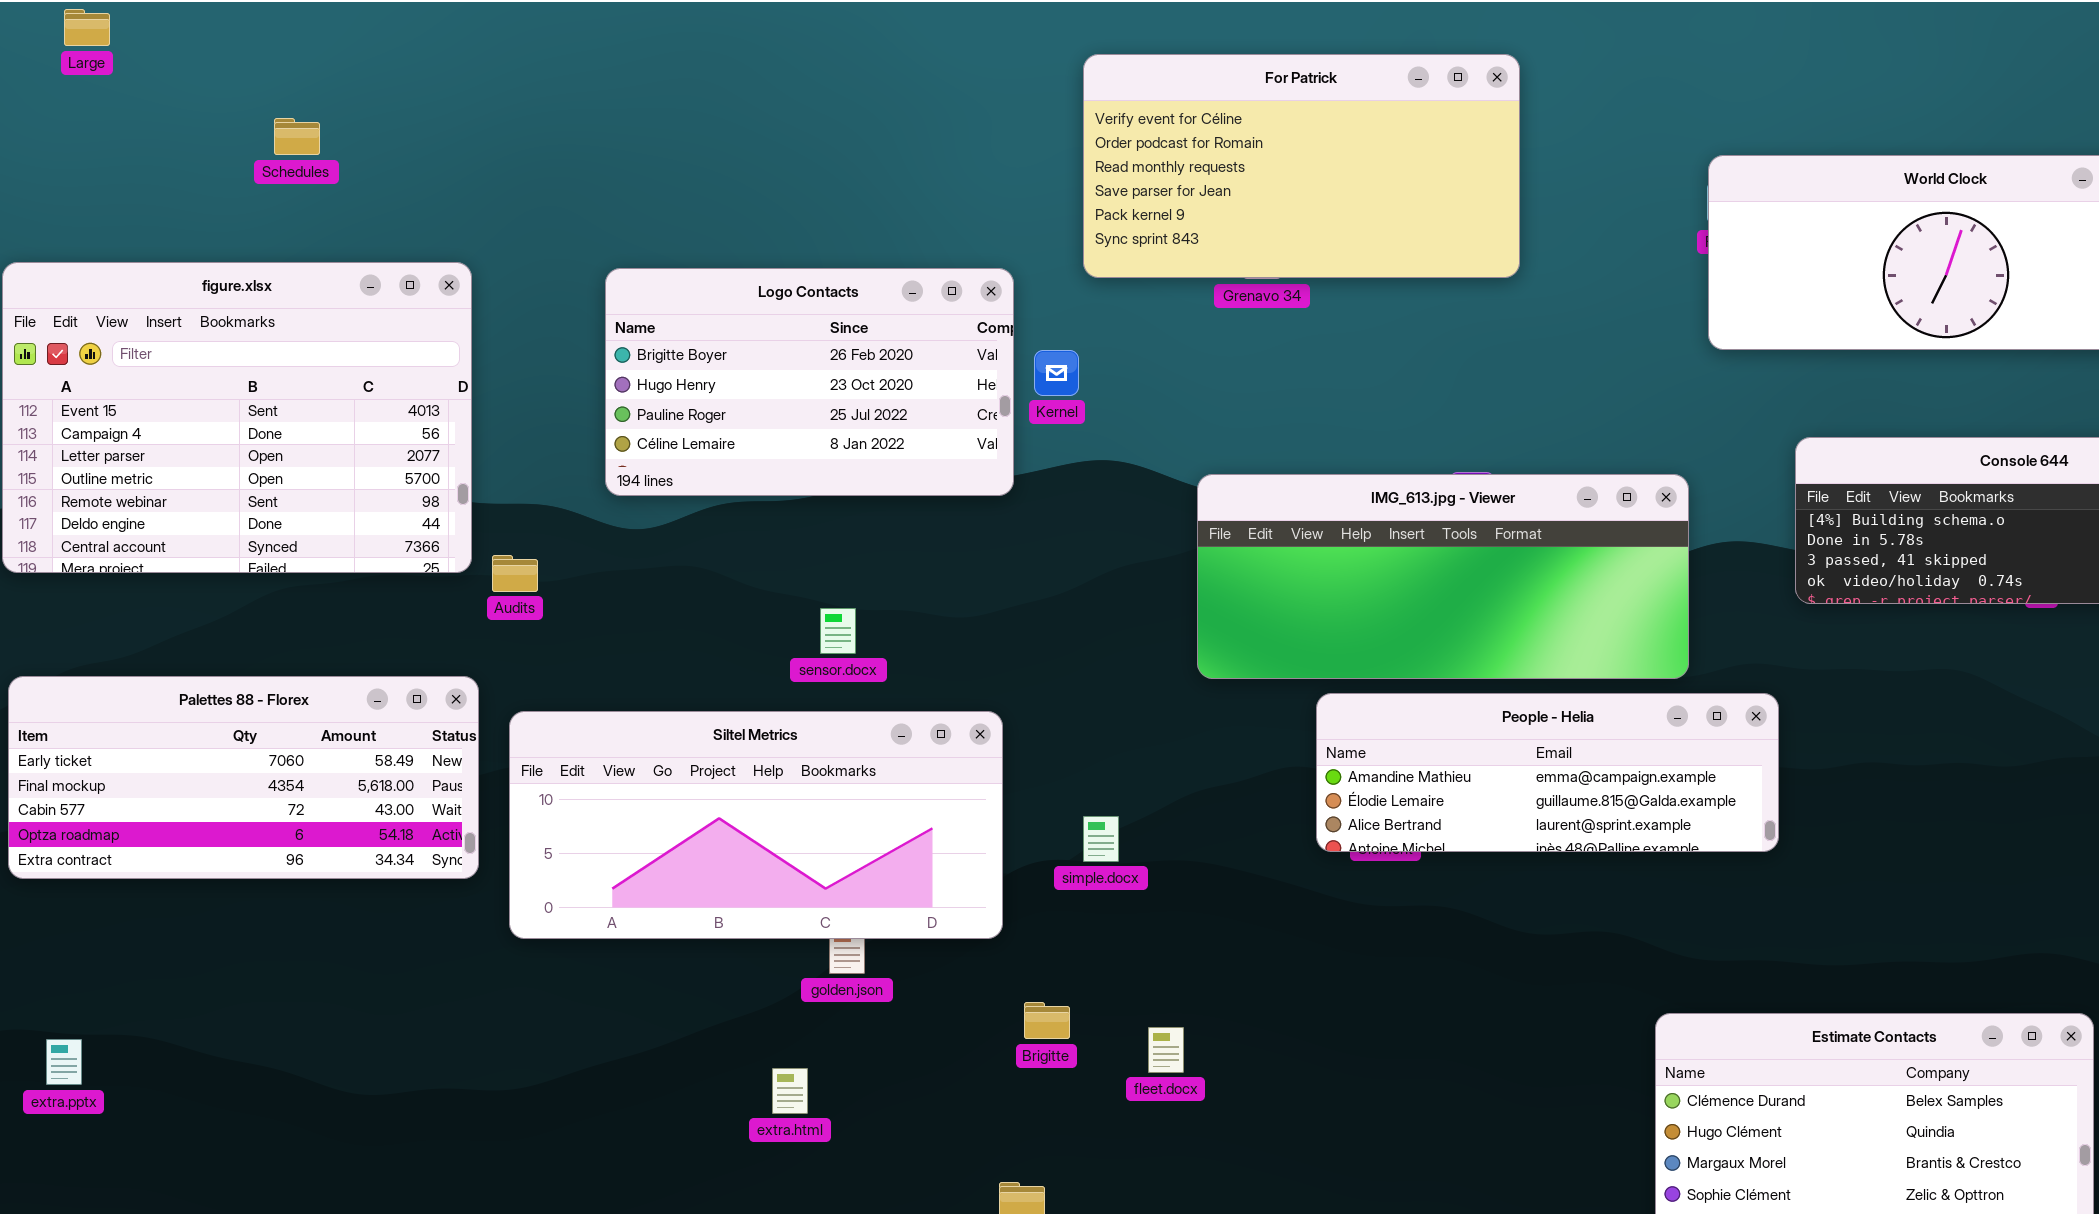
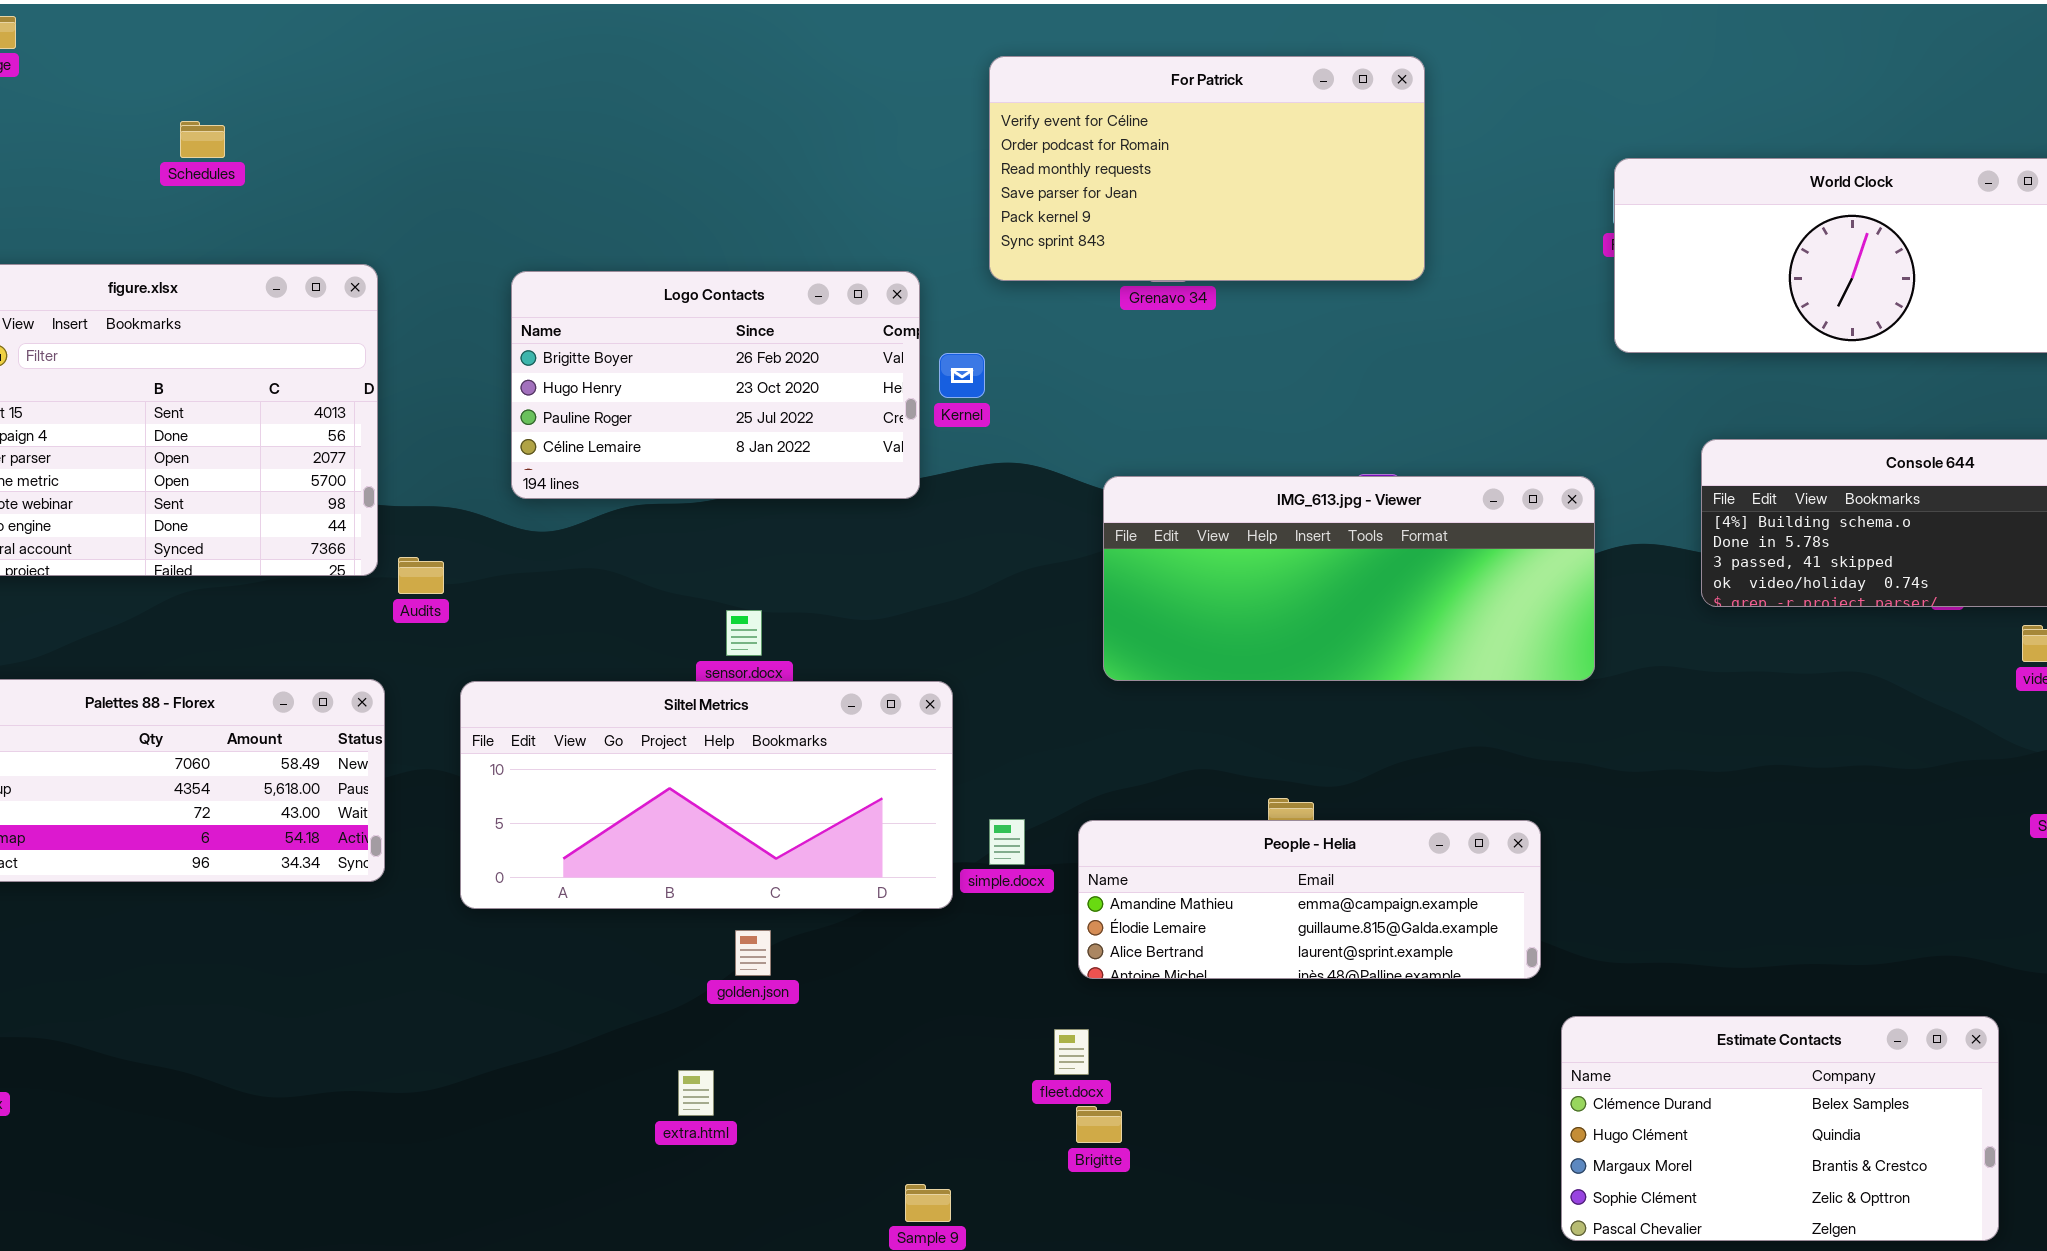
People - Helia: [1316,693,1779,852] -> [1078,820,1541,979], moved
Siltel Metrics: [509,711,1003,939] -> [460,681,953,909], moved
Brigitte: [1024,1002,1070,1039] -> [1076,1106,1122,1143], moved

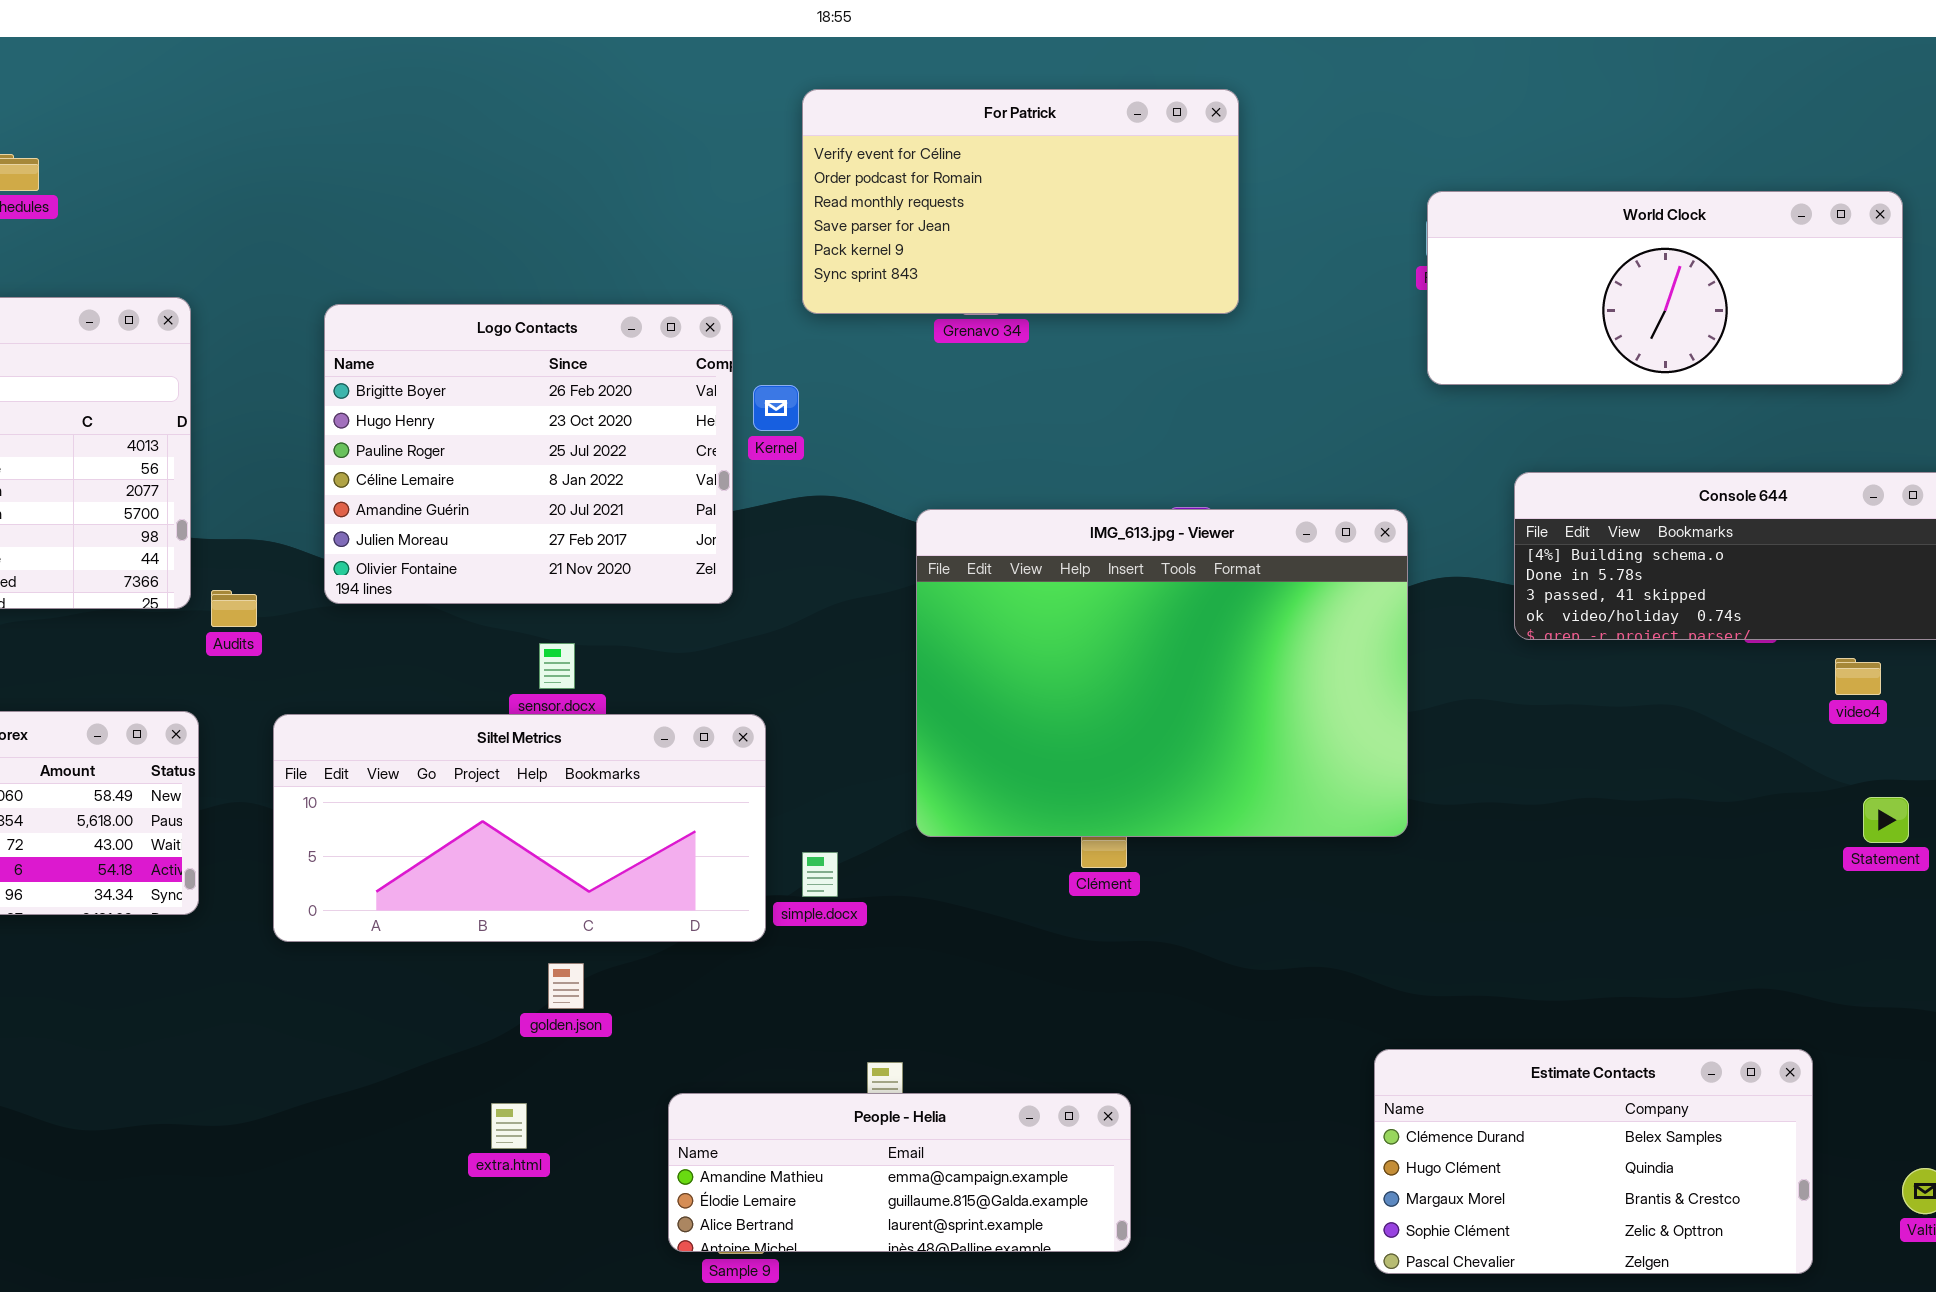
Logo Contacts: [511,271,920,499] -> [324,304,733,604], resized
IMG_613.jpg - Viewer: [1103,476,1595,681] -> [916,509,1408,837], resized
People - Helia: [1078,820,1541,979] -> [668,1093,1131,1252], moved

